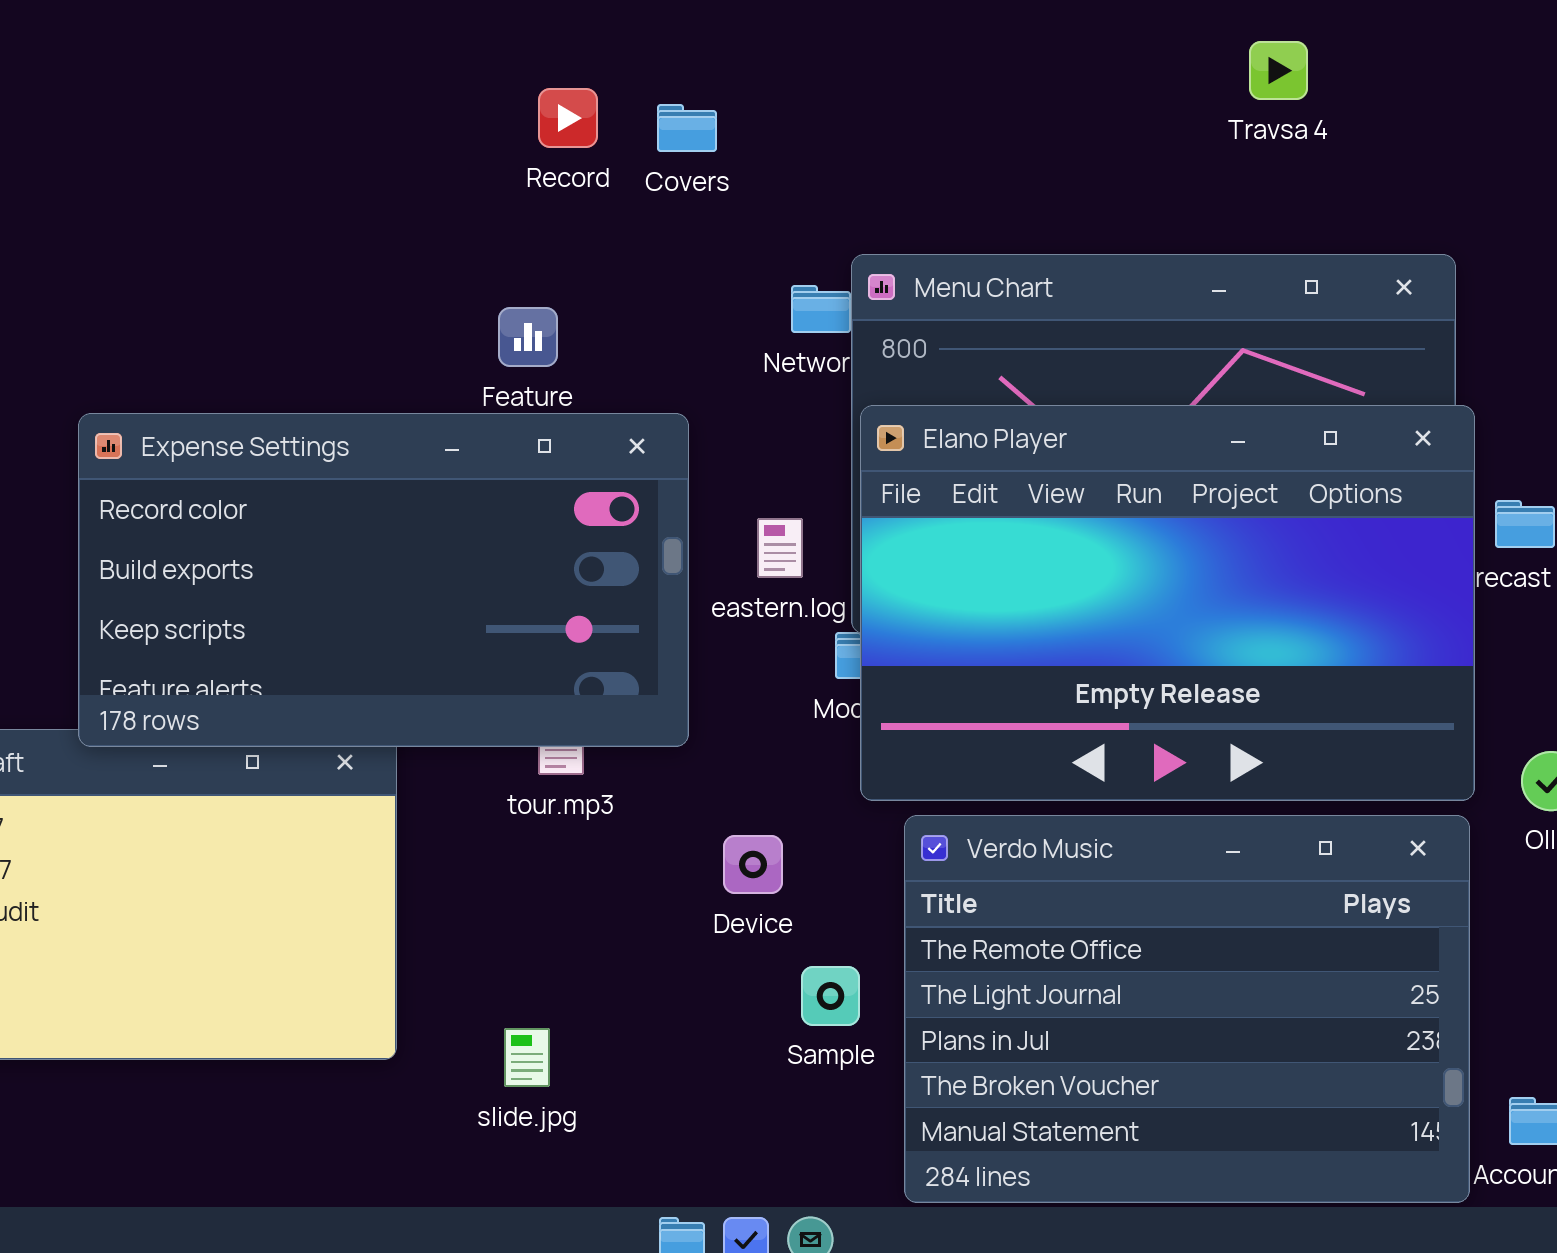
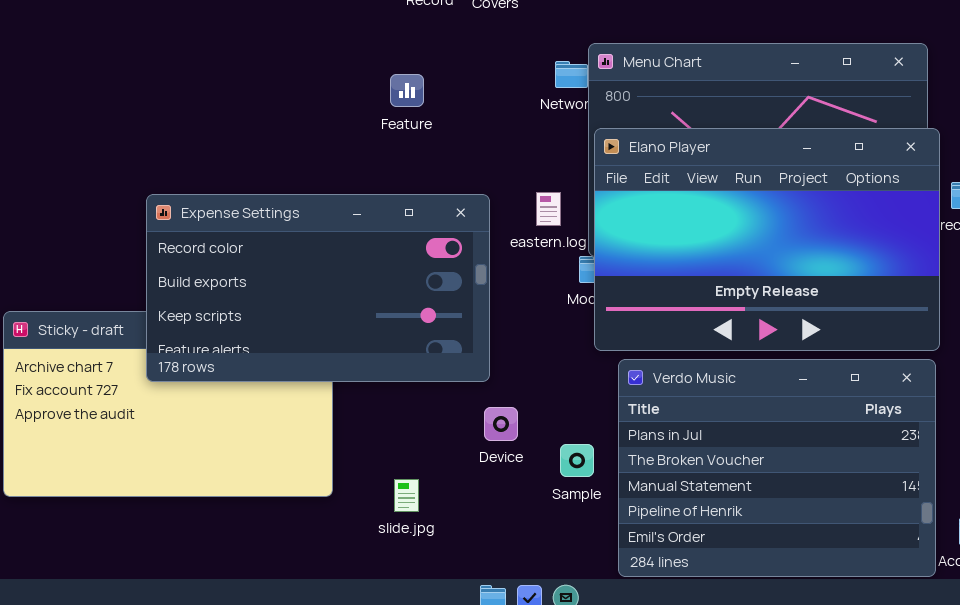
Expense Settings: [78,413,689,747] -> [146,194,490,382], moved
Verdo Music: [904,815,1470,1203] -> [618,359,936,577], scrolled down 2 rows
Device: [723,835,783,894] -> [484,407,518,441], moved

